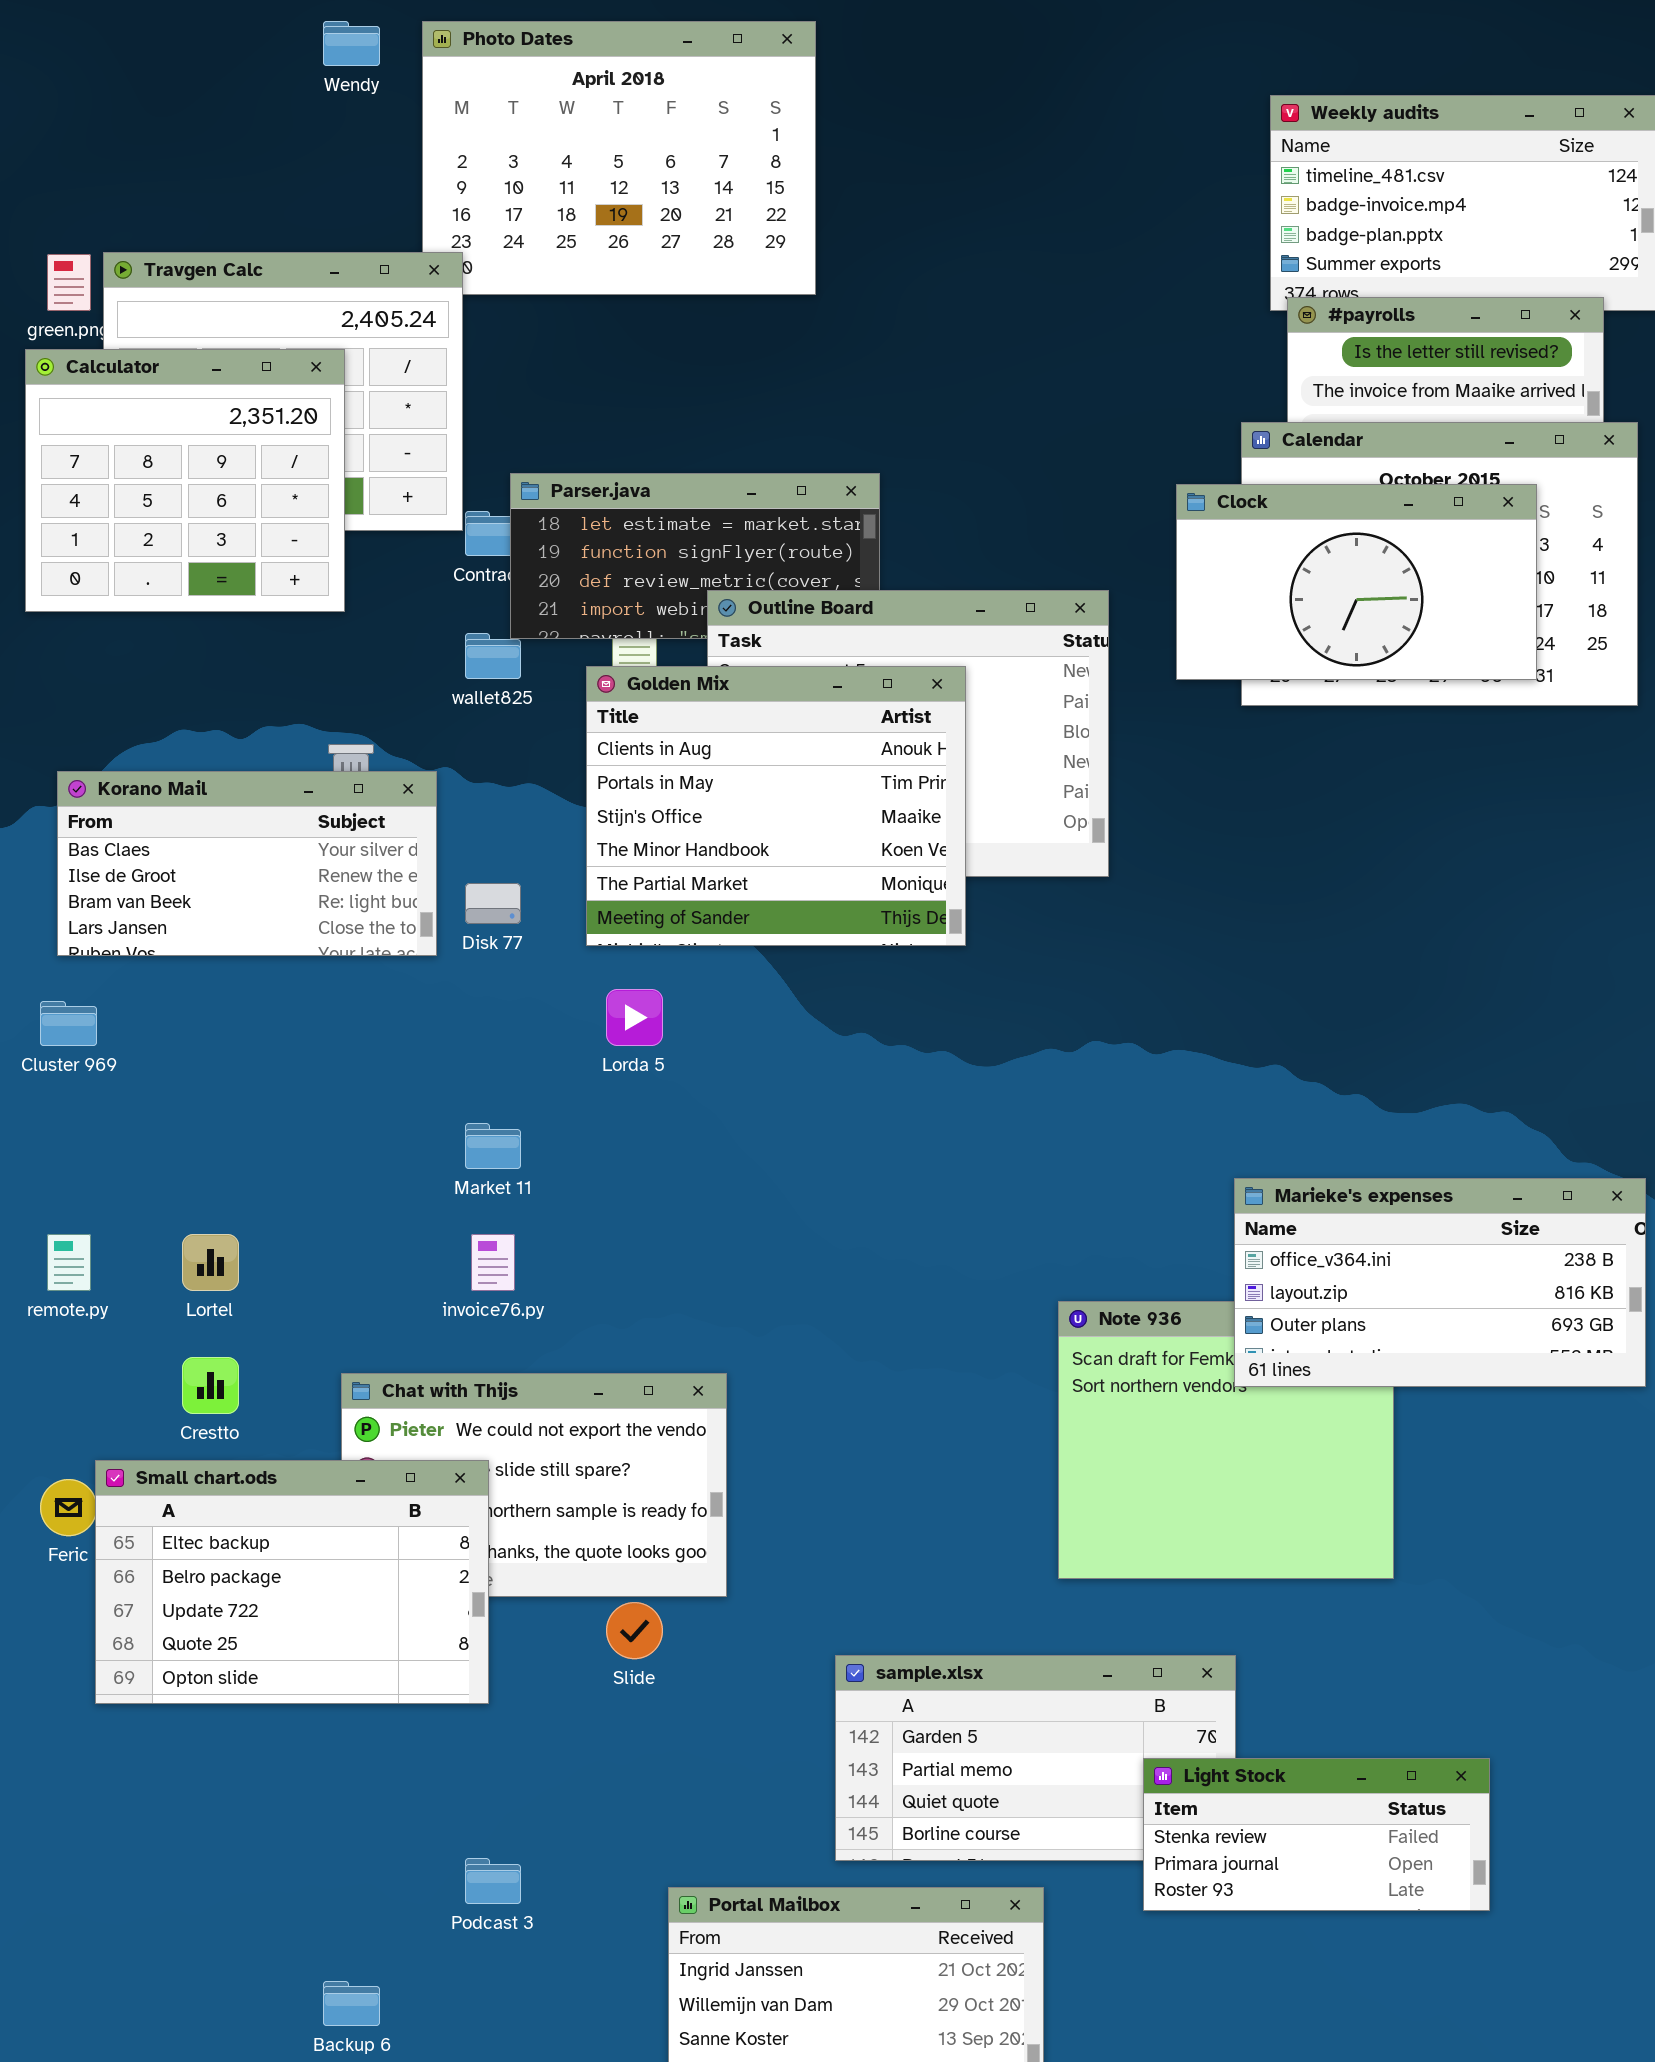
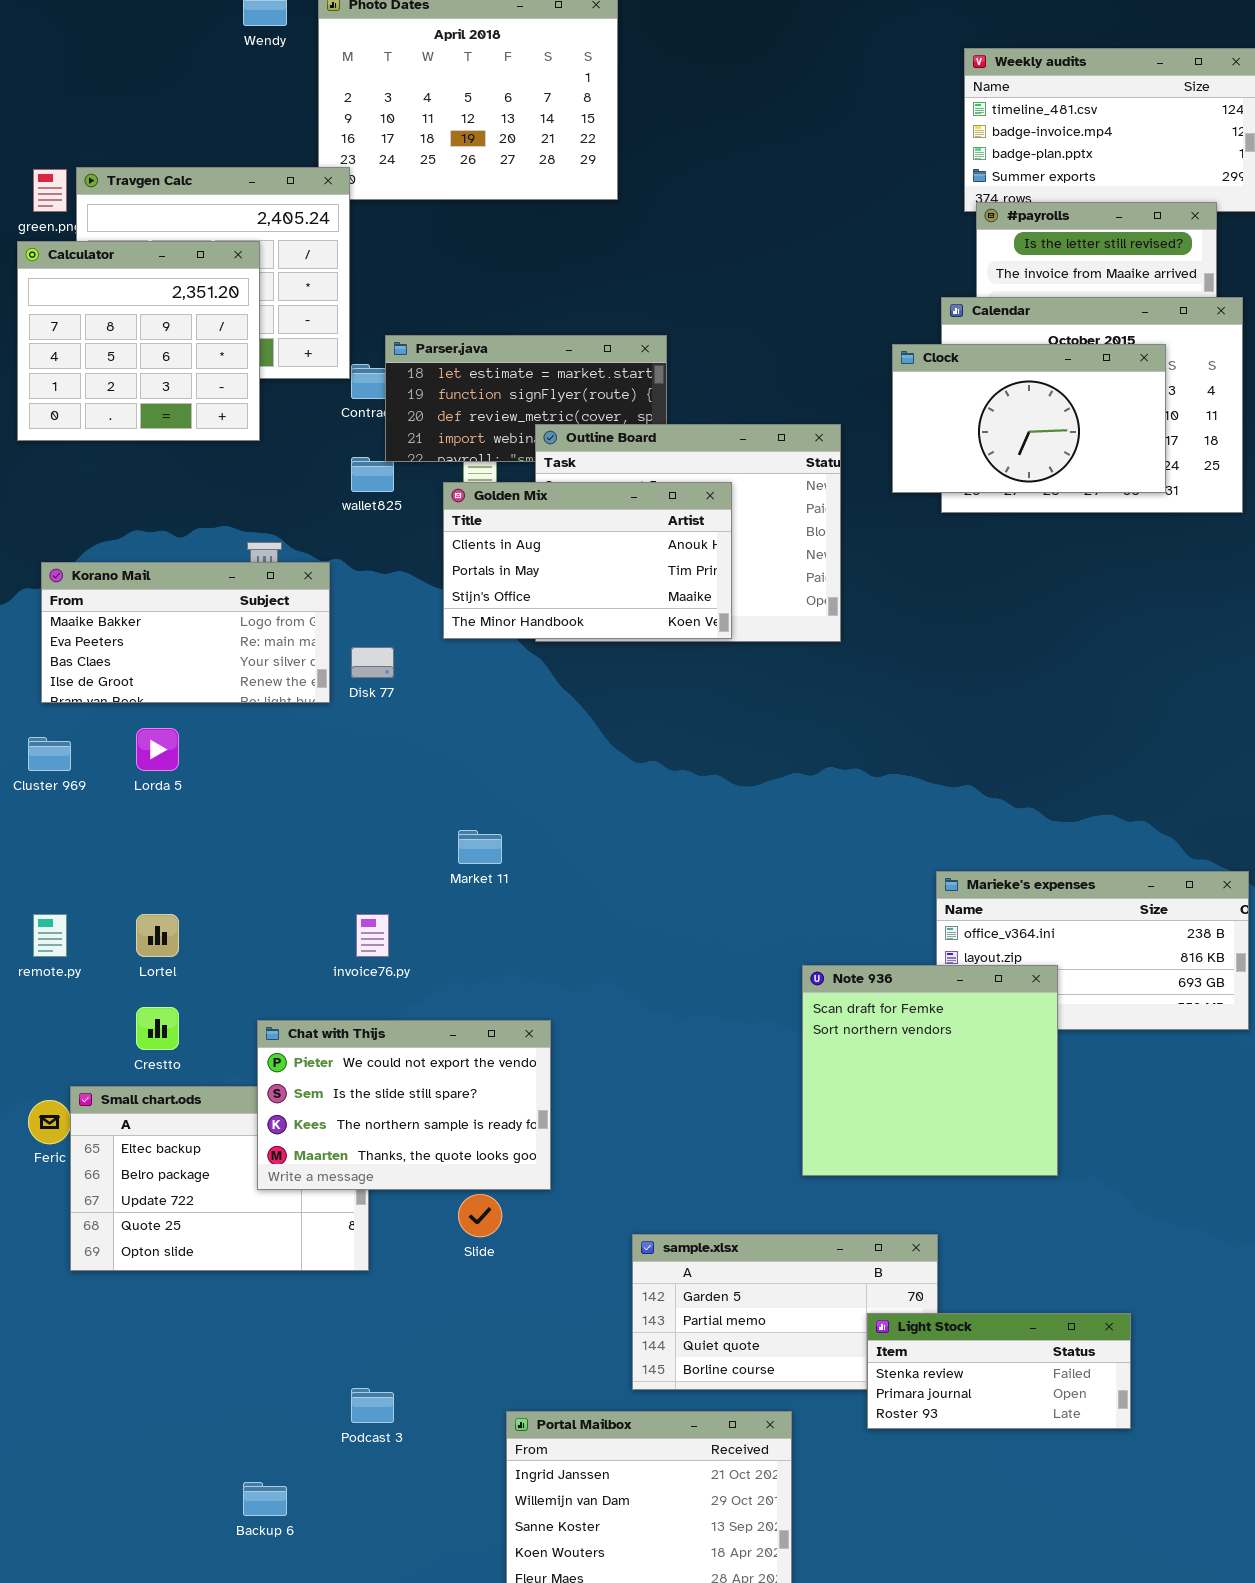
Golden Mix: [586,666,966,946] -> [443,482,732,639], resized
Korano Mail: [57,771,437,956] -> [41,562,330,703], scrolled up 2 rows
Lorda 5: [606,989,663,1046] -> [136,728,179,771], moved
Market 11: [465,1123,521,1169] -> [458,830,502,864], moved
Note 936: [1058,1301,1394,1579] -> [802,965,1058,1176], raised
Chat with Thijs: [341,1373,727,1597] -> [257,1020,551,1190], raised

